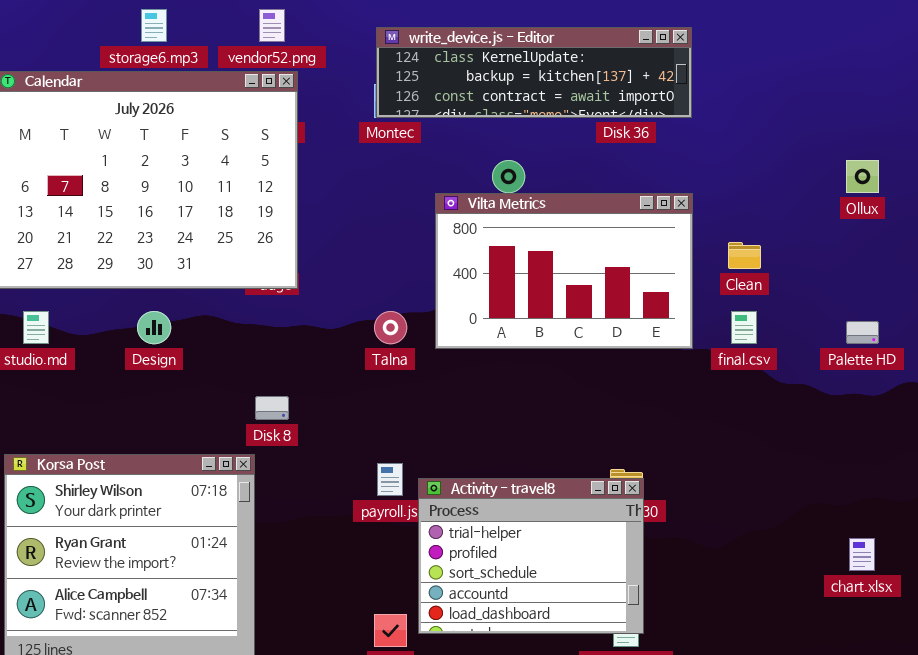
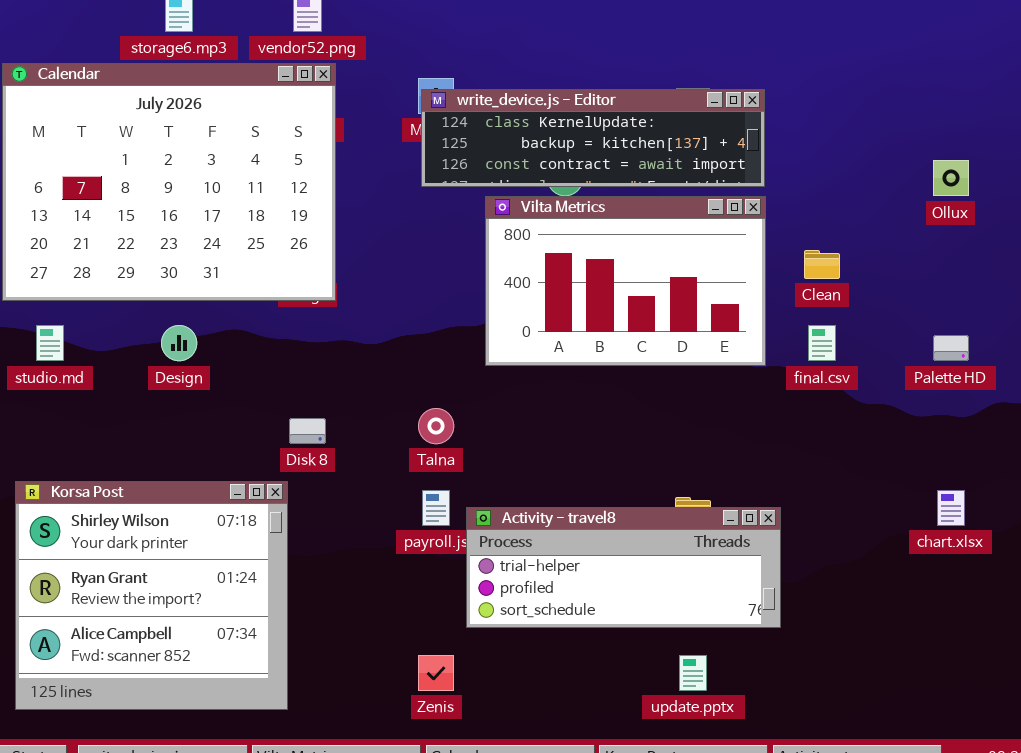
write_device.js - Editor: [376,27,692,118] -> [421,89,765,187], moved
Talna: [374,311,407,344] -> [418,408,454,444], moved
Activity - travel8: [418,478,644,634] -> [466,507,781,628], resized
chart.xlsx: [849,538,875,571] -> [937,490,965,526], moved

